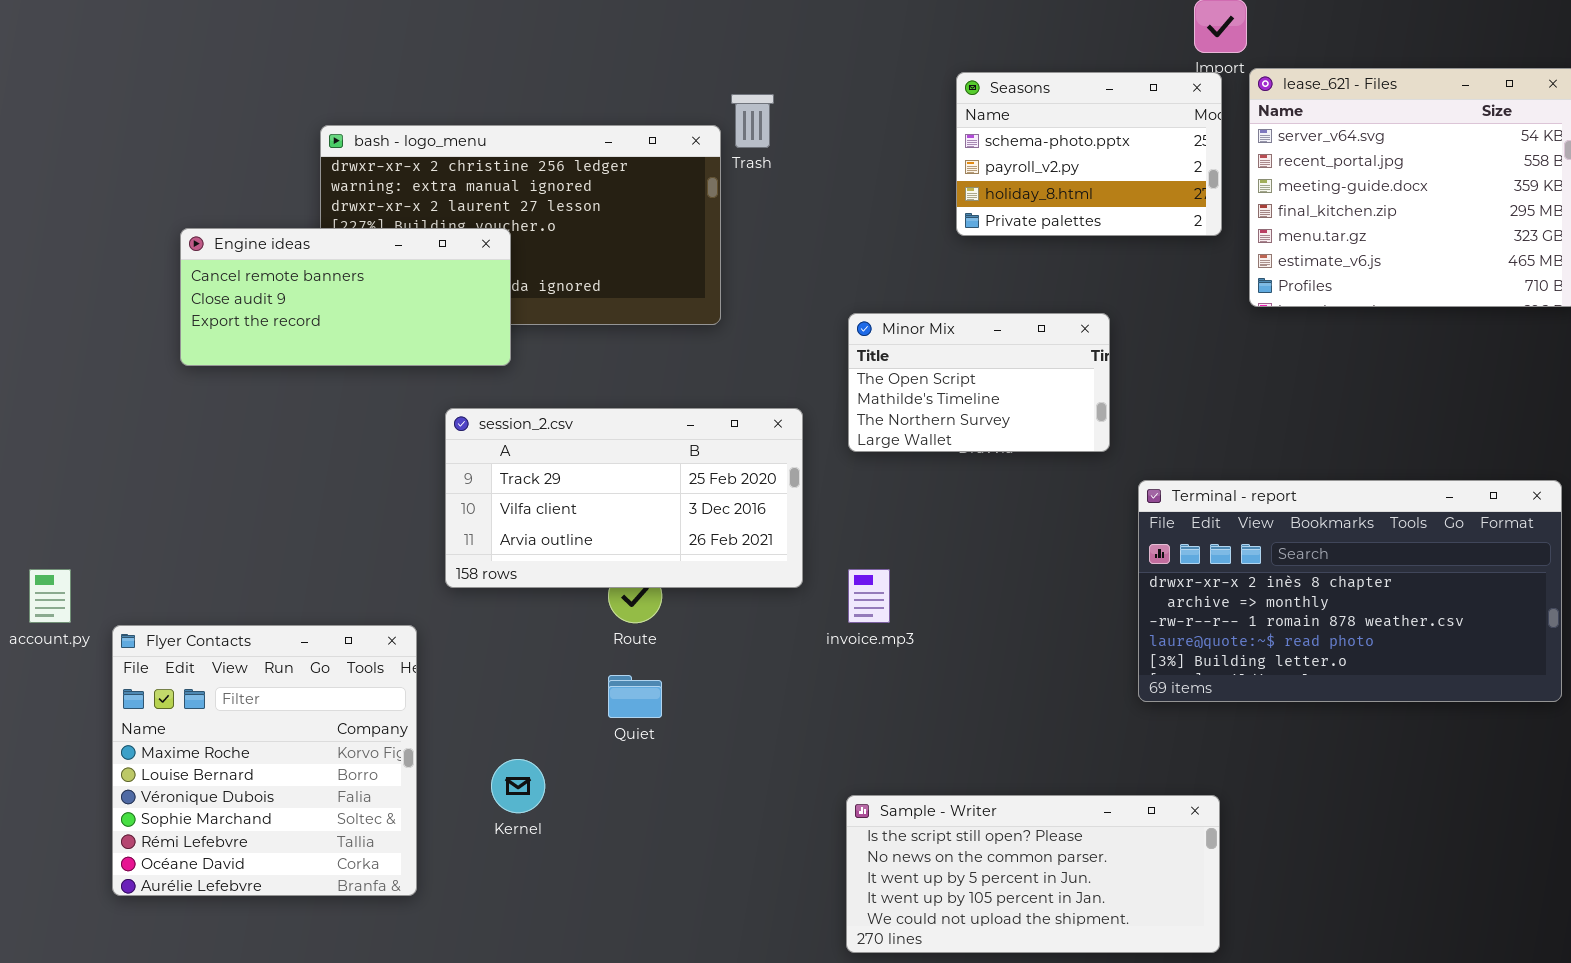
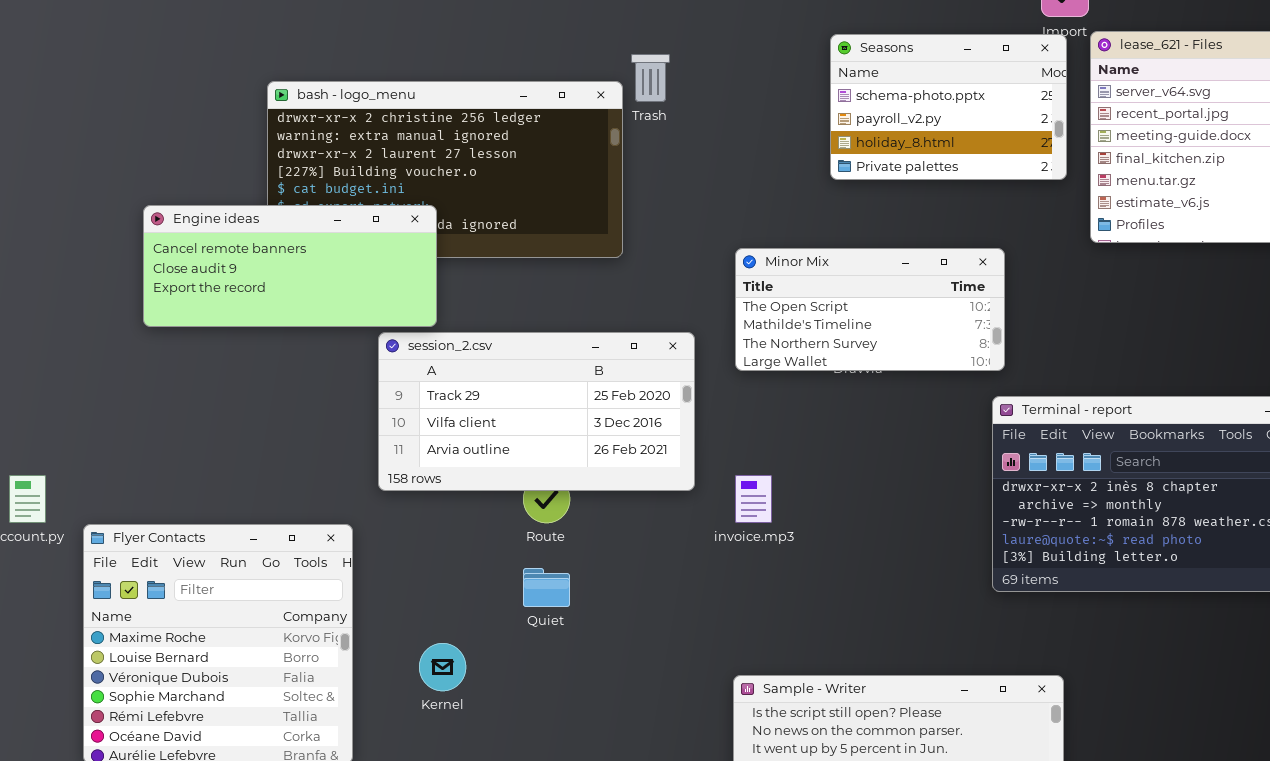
Engine ideas: [180,228,511,366] -> [143,205,437,327], moved
Minor Mix: [848,313,1110,452] -> [735,248,1005,371], resized

